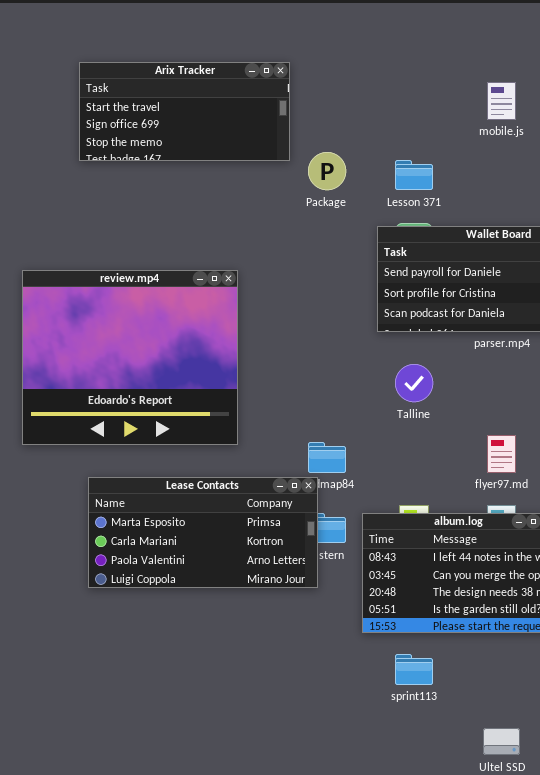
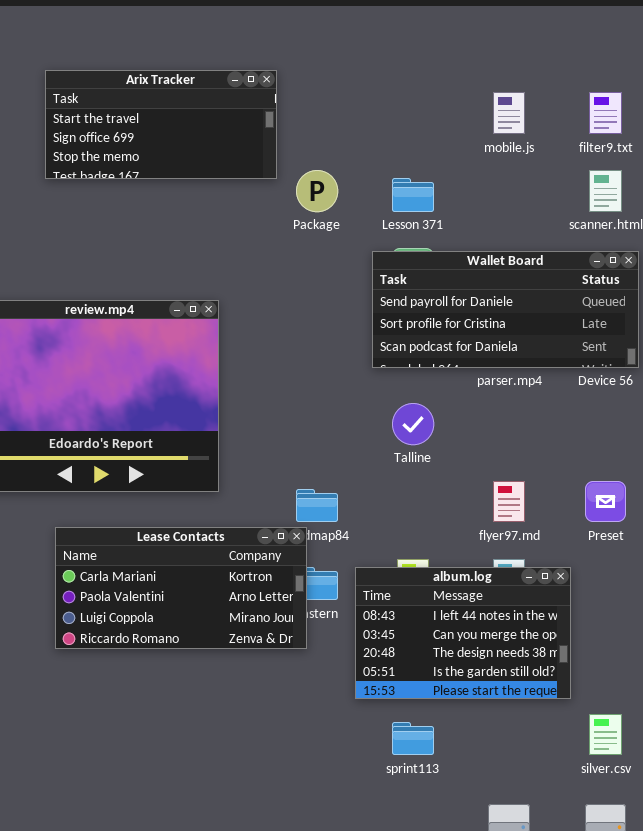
Lease Contacts: [88,477,318,588] -> [55,527,307,649], scrolled down 1 row

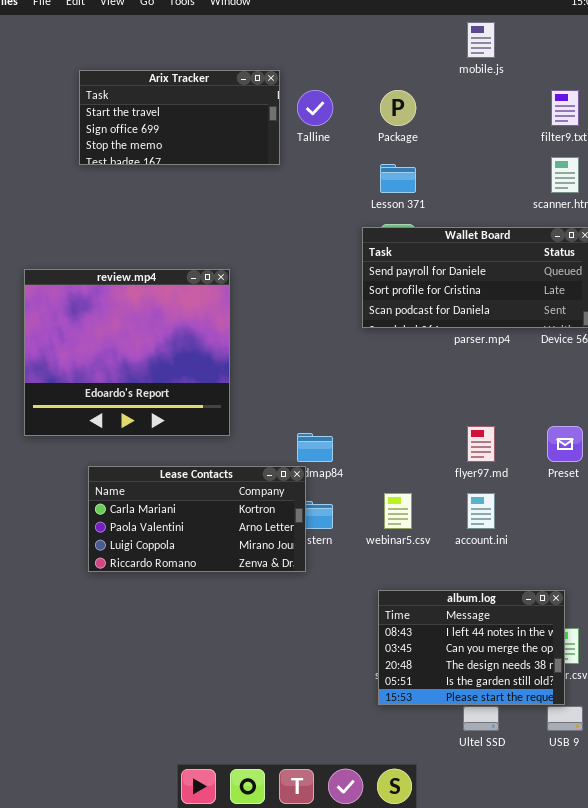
mobile.js: [493,92,525,134] -> [467,22,495,58], moved
Package: [296,170,338,212] -> [380,90,416,126], moved
Talline: [392,403,434,445] -> [297,90,333,126], moved
album.log: [355,567,571,699] -> [378,590,565,705], moved

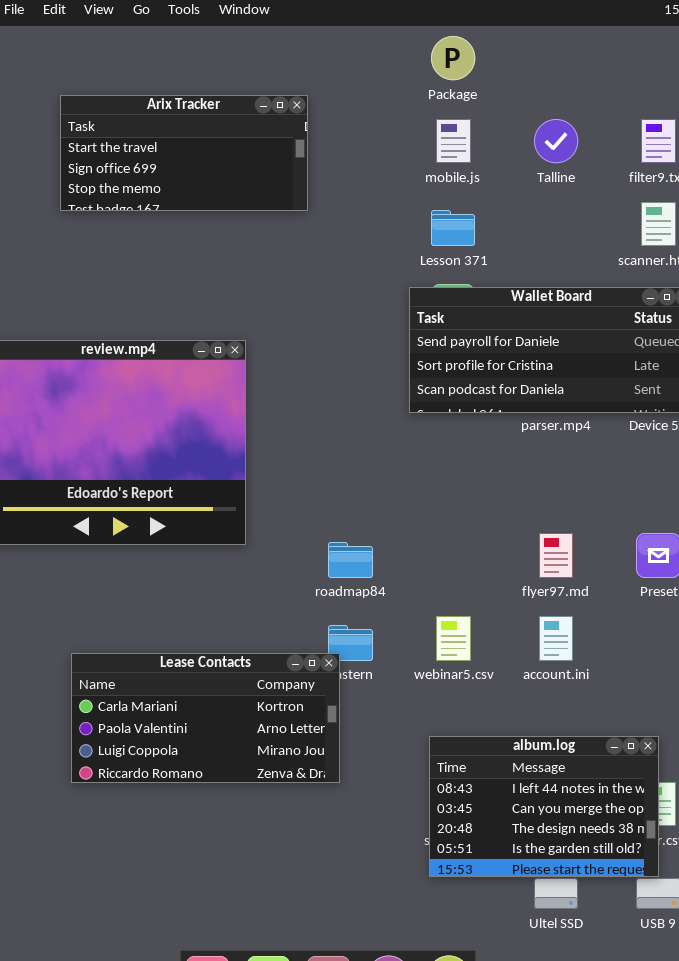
mobile.js: [467,22,495,58] -> [436,119,471,163], moved
Talline: [297,90,333,126] -> [534,119,578,163], moved
Package: [380,90,416,126] -> [431,36,475,80], moved
Lease Contacts: [88,466,306,572] -> [71,653,340,783], moved

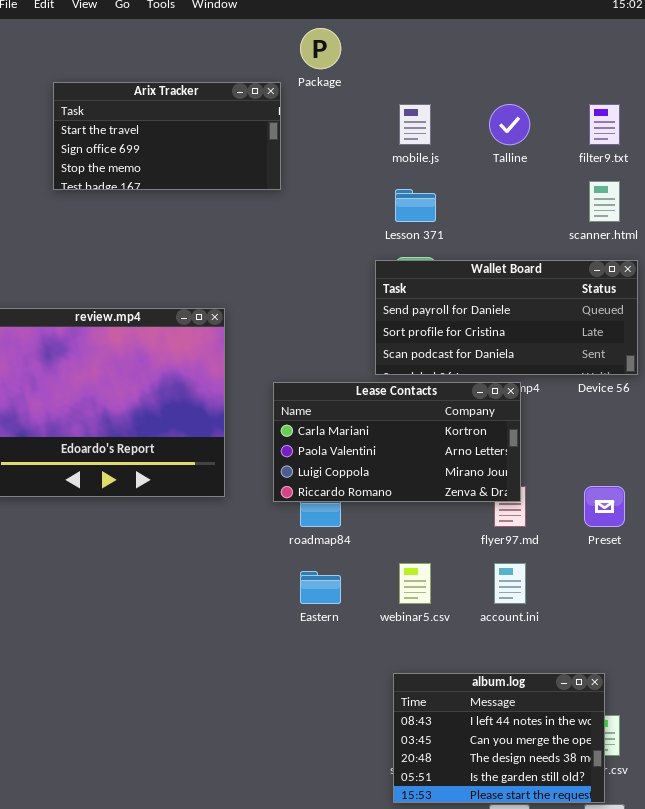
Package: [431,36,475,80] -> [300,28,341,69], moved
Lease Contacts: [71,653,340,783] -> [273,382,521,502], moved

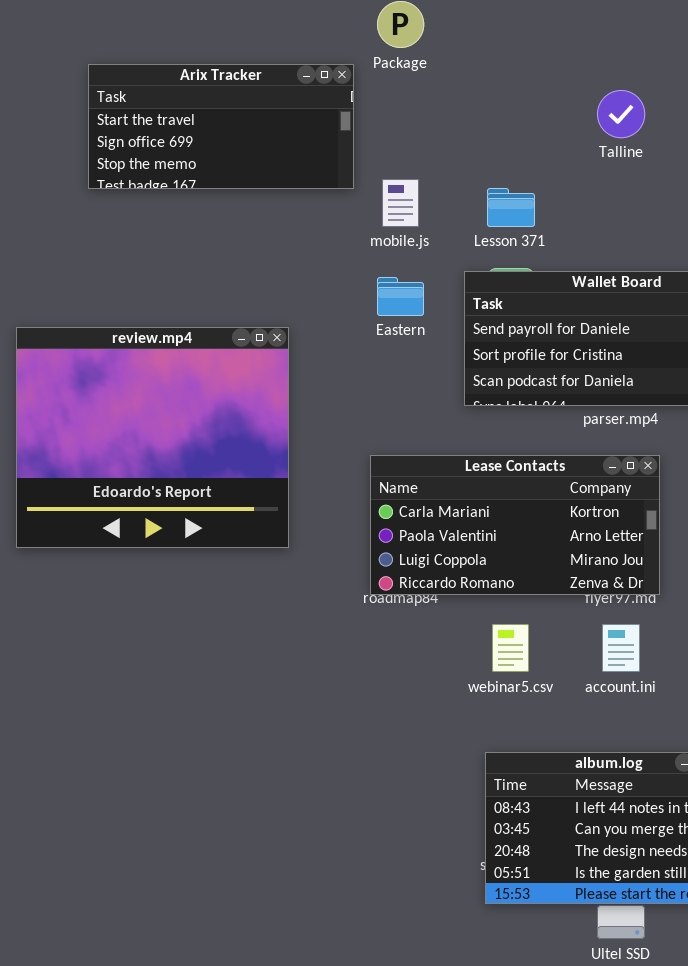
mobile.js: [399,104,431,145] -> [382,179,419,227], moved
Lease Contacts: [273,382,521,502] -> [370,455,660,595], moved
Eastern: [300,571,341,604] -> [377,277,424,316], moved

